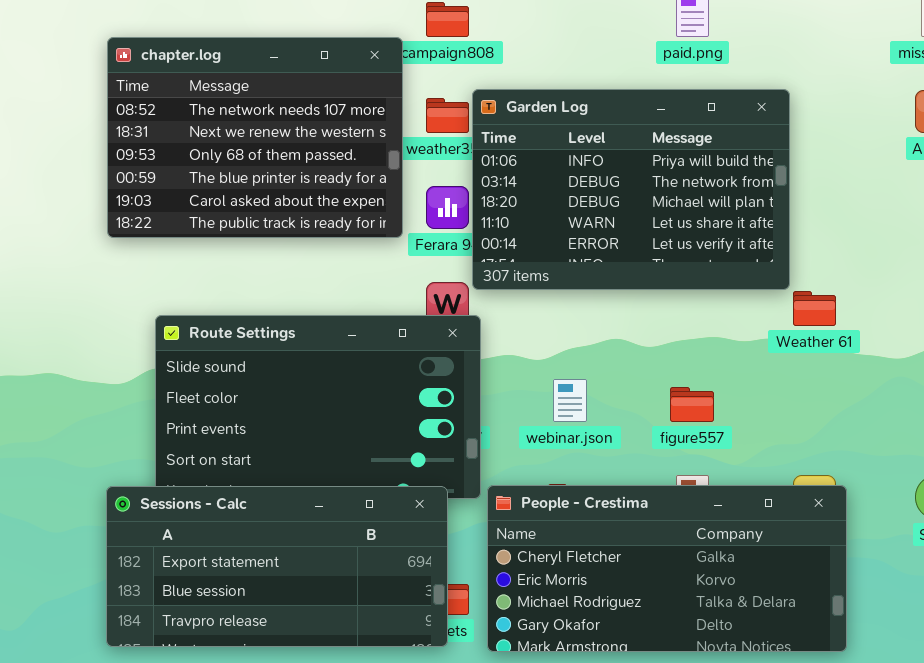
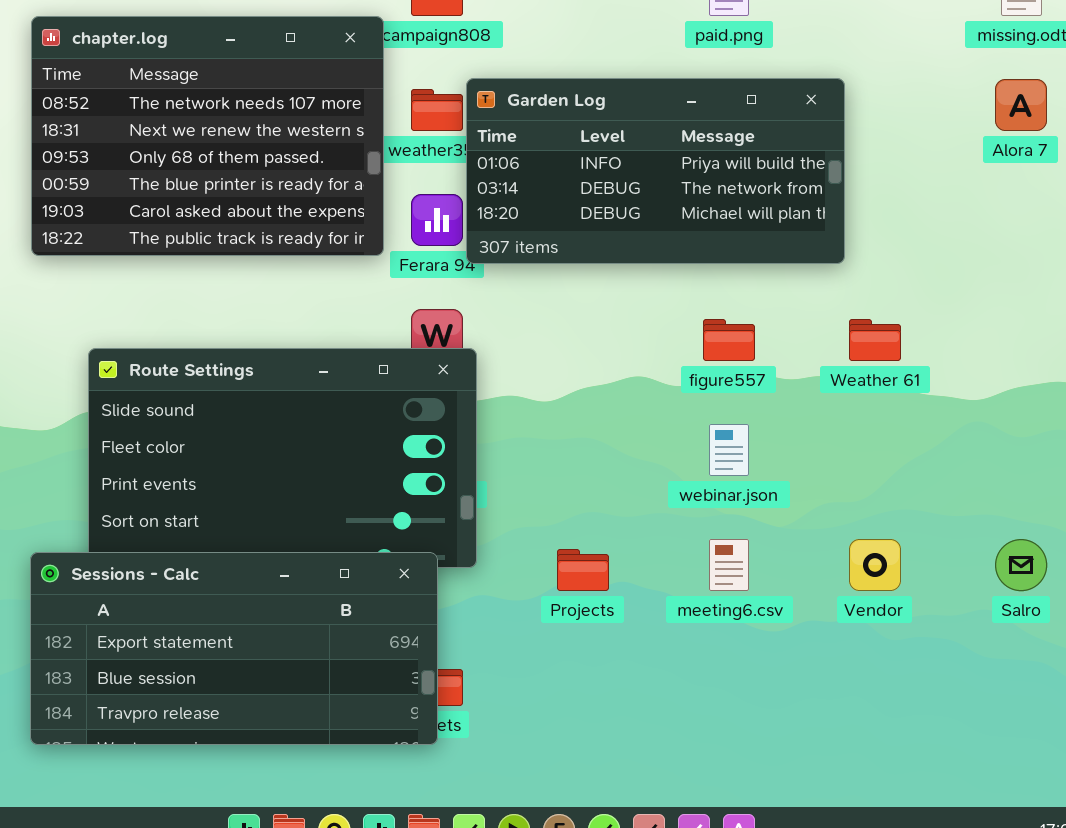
Garden Log: [472,89,790,290] -> [466,78,845,264], resized
webinar.json: [553,379,587,422] -> [709,424,749,476], moved
figure557: [670,387,714,422] -> [703,319,755,361], moved
People - Crestima: [487,485,847,652] -> none, closed

